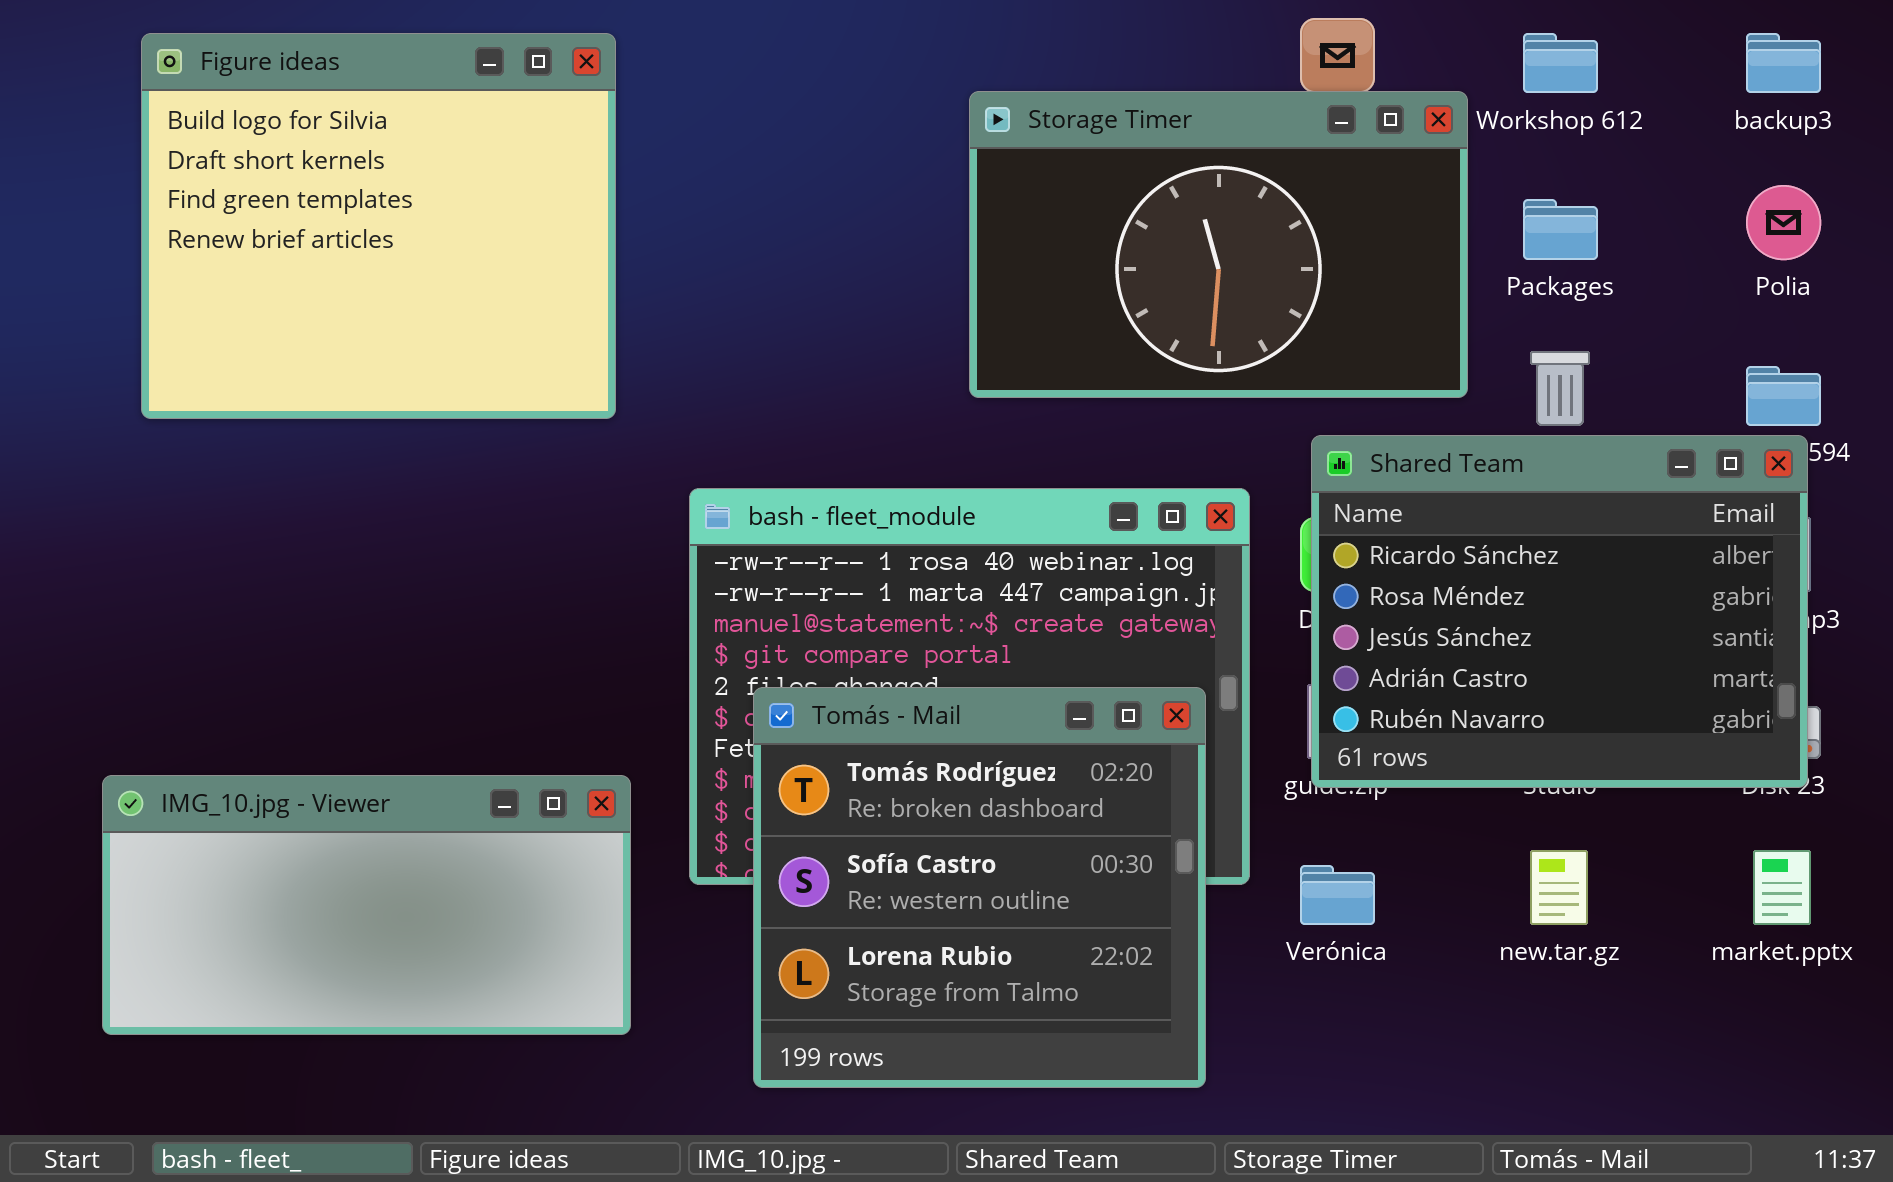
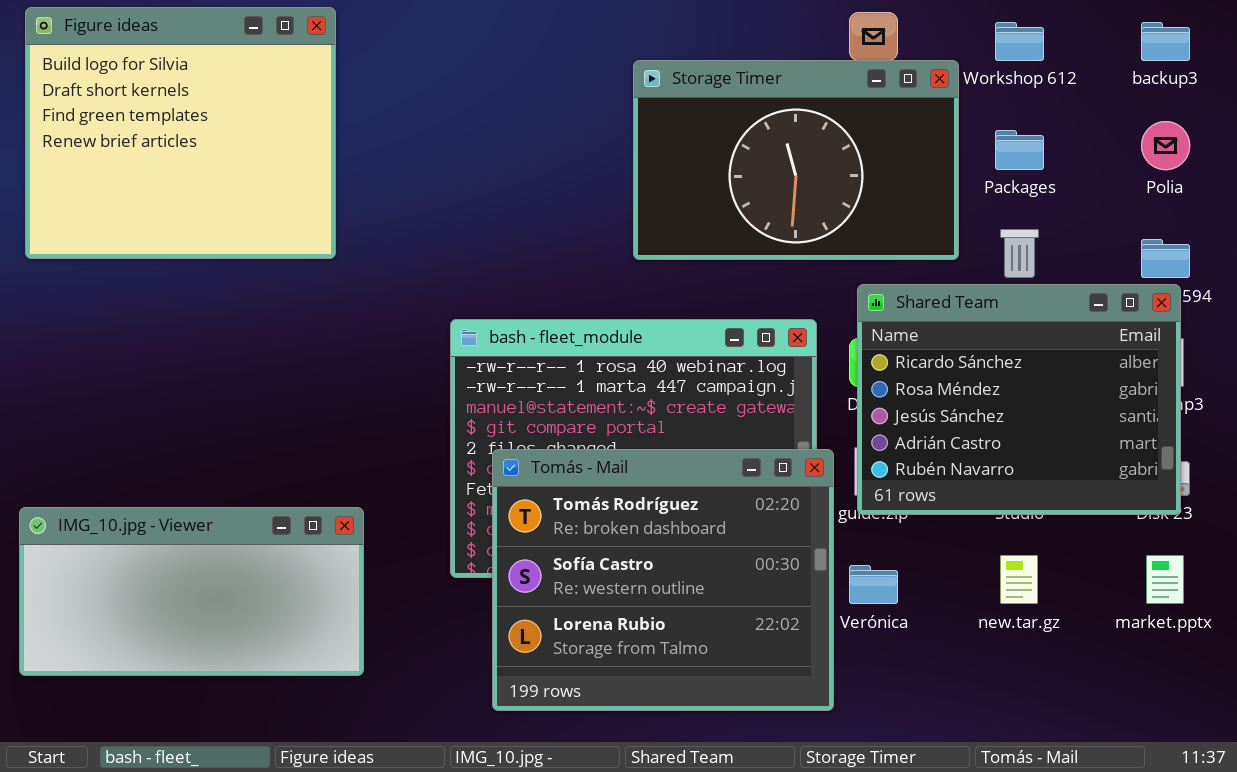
Figure ideas: [141,33,616,419] -> [25,7,336,259], moved
Tomás - Mail: [753,687,1206,1088] -> [492,449,834,711], resized
IMG_10.jpg - Viewer: [102,775,631,1035] -> [19,507,364,676], moved

